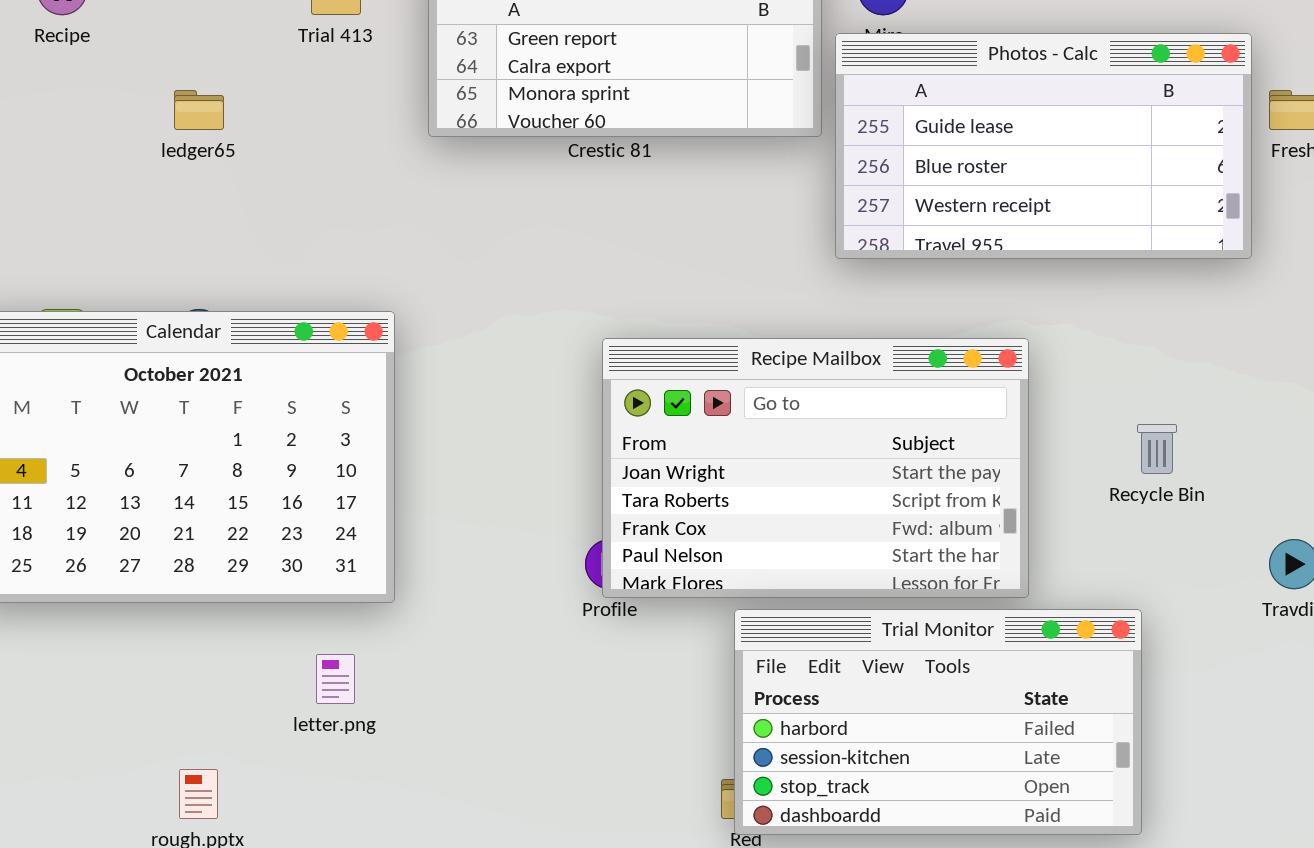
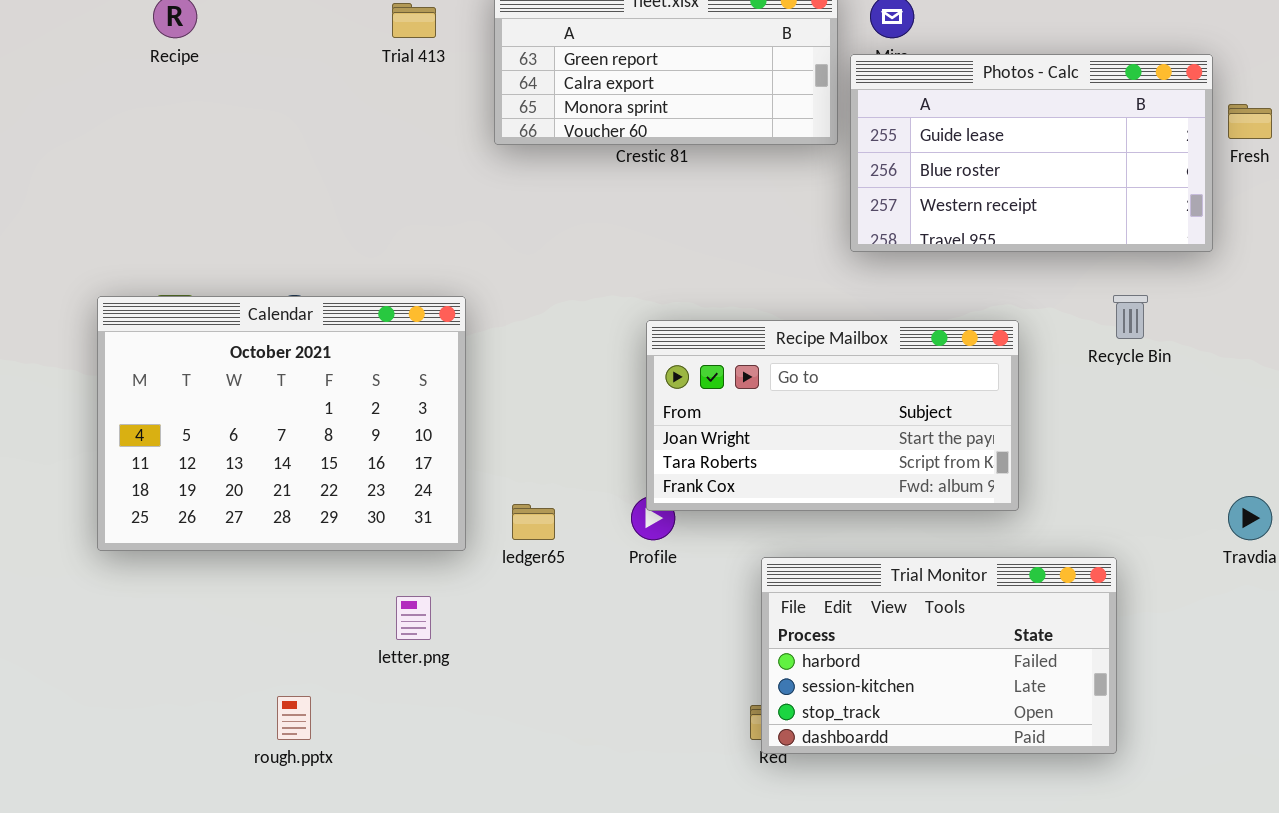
ledger65: [174,90,224,130] -> [512,504,555,540], moved
Recipe Mailbox: [602,338,1029,598] -> [646,320,1019,511], resized
Recycle Bin: [1137,424,1177,474] -> [1113,295,1148,339], moved

